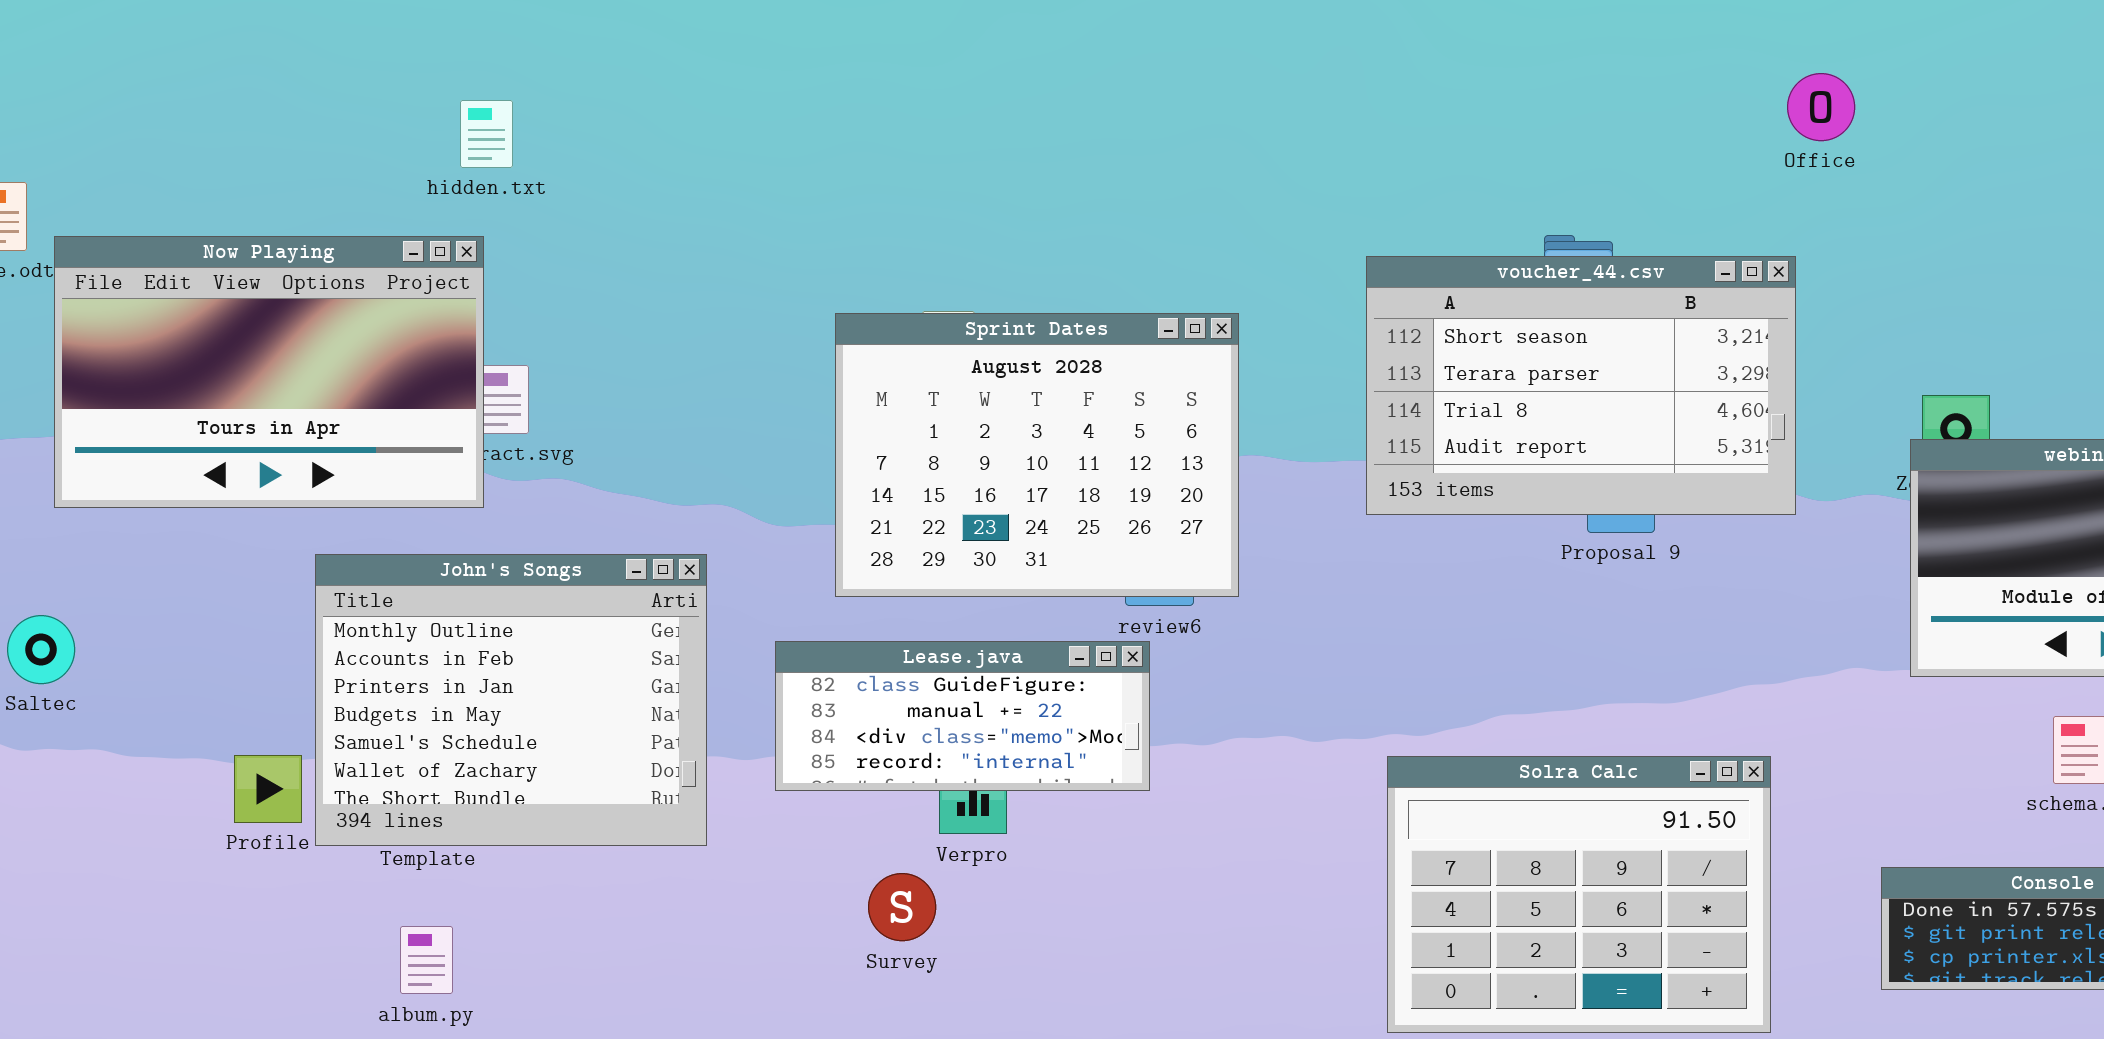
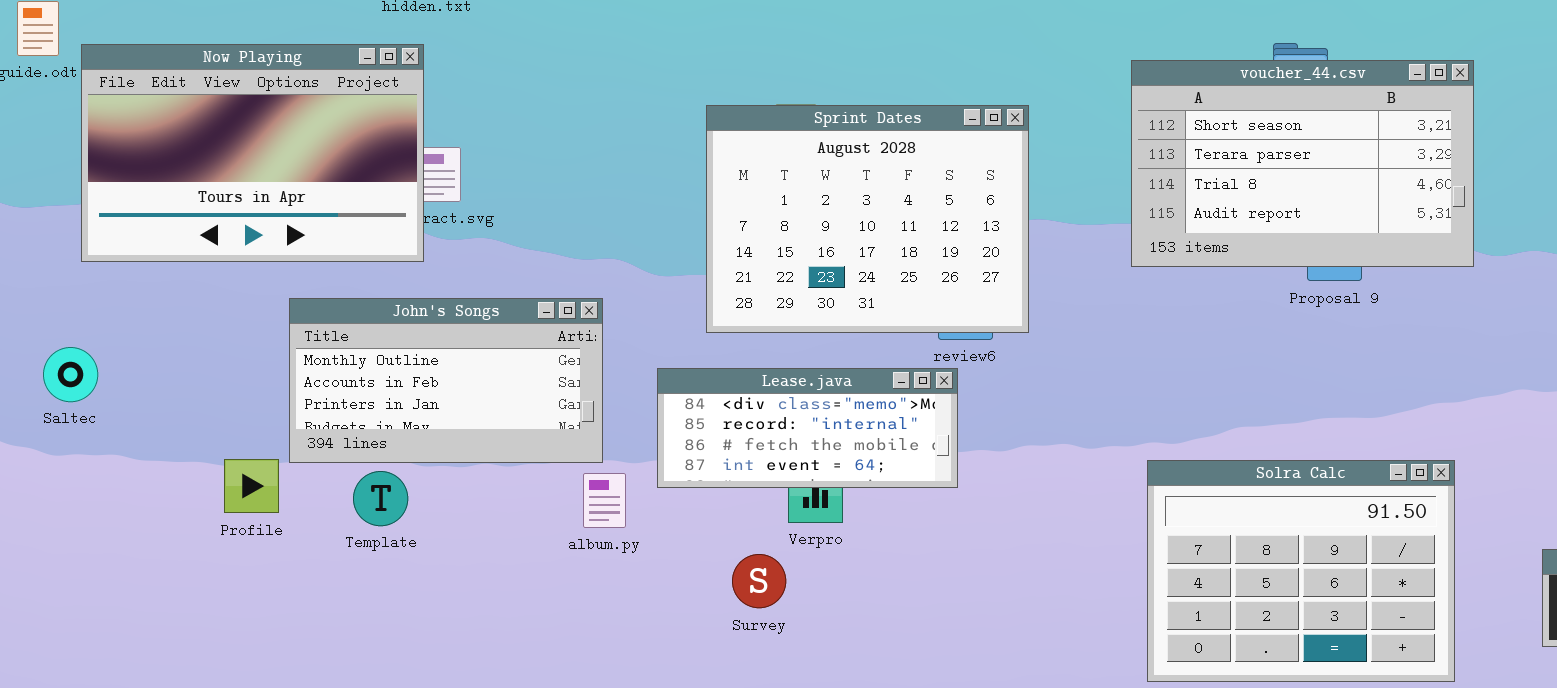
John's Songs: [315,554,707,846] -> [289,298,603,463], resized
Lease.java: [775,641,1150,791] -> [657,368,958,488], scrolled down 2 rows
album.py: [400,926,453,994] -> [583,473,626,528], moved

